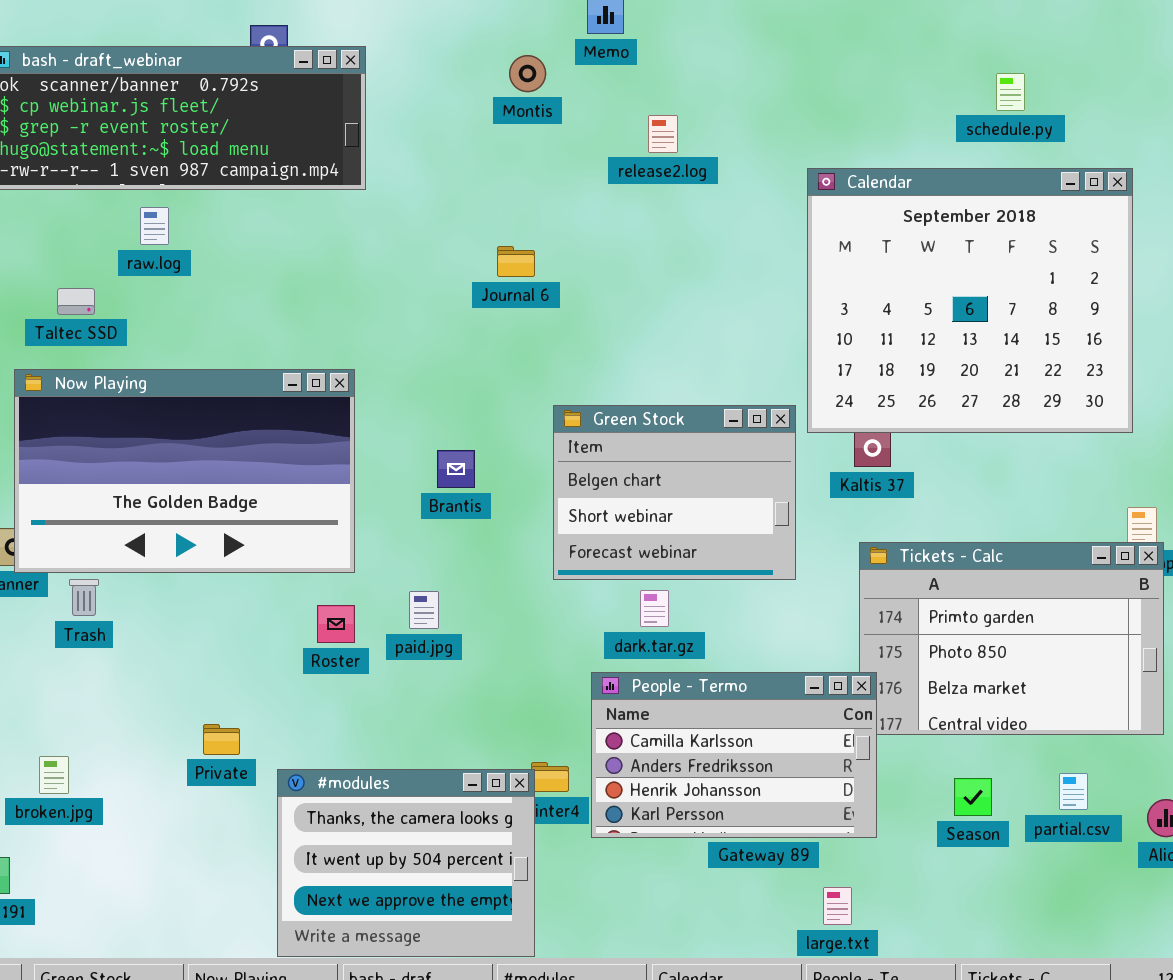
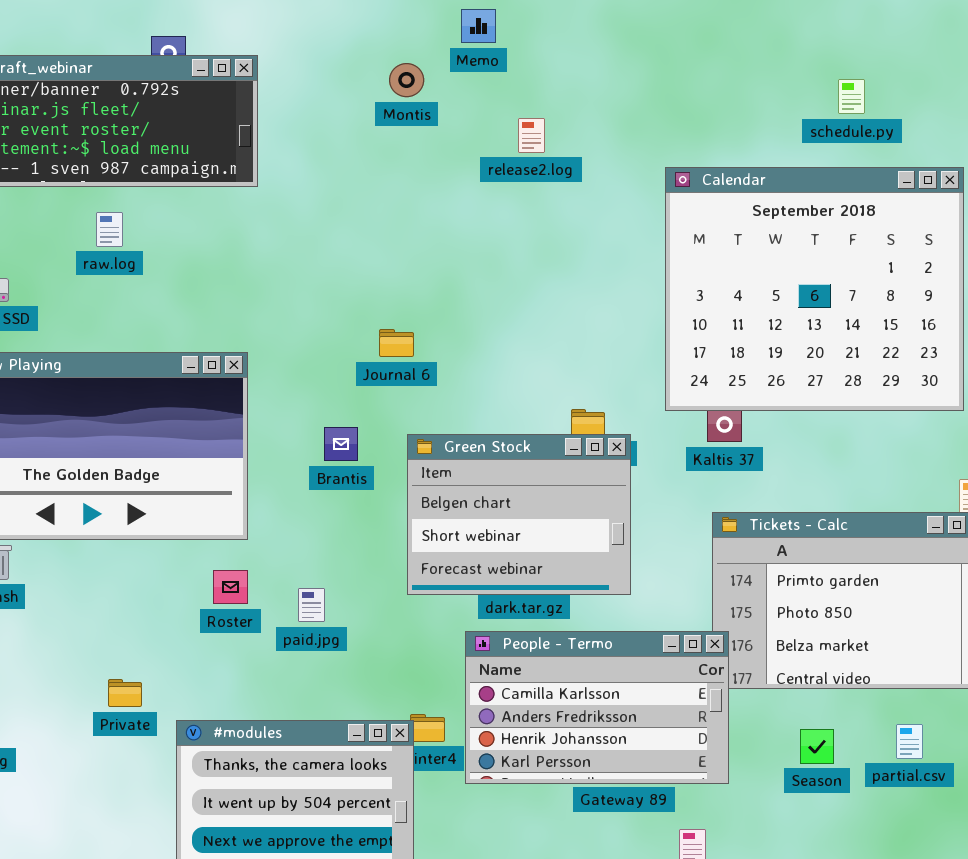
raw.log: [140,207,169,245] -> [96,212,123,247], moved
Journal 6: [497,246,535,277] -> [379,329,414,357], moved
Green Stock: [553,405,796,580] -> [407,434,631,595], moved
paid.jpg: [409,591,439,629] -> [298,588,325,622], moved

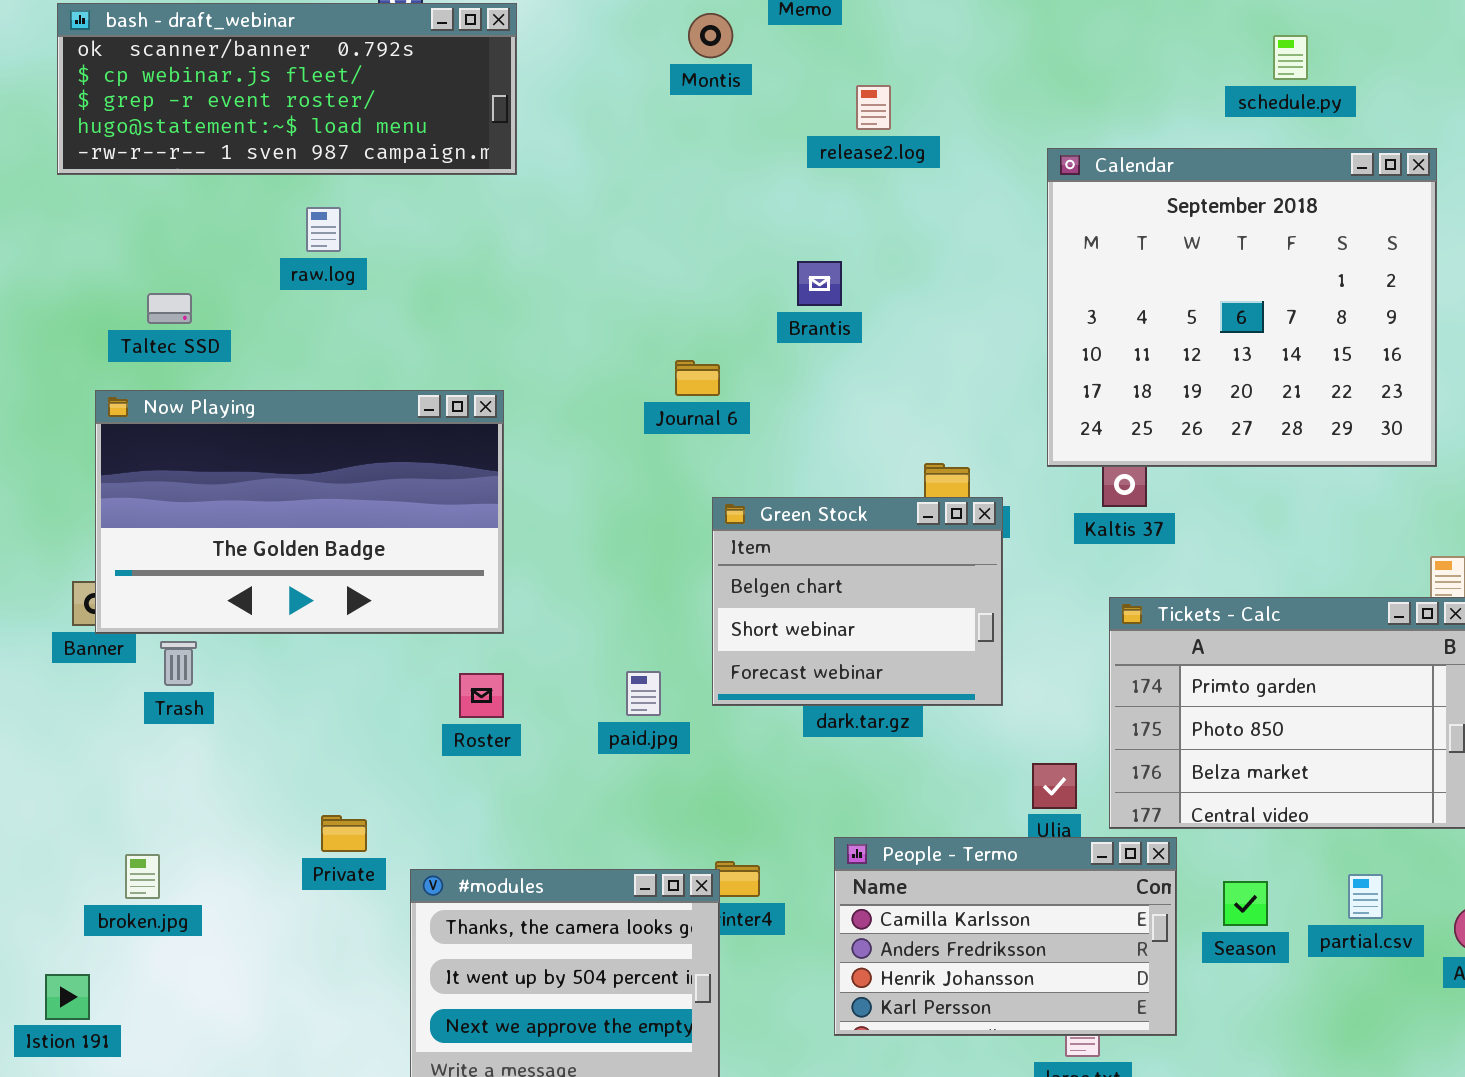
Brantis: [324,427,358,461] -> [797,261,842,306], moved
paid.jpg: [298,588,325,622] -> [626,671,661,716], moved
People - Termo: [465,631,729,784] -> [834,837,1177,1036], moved

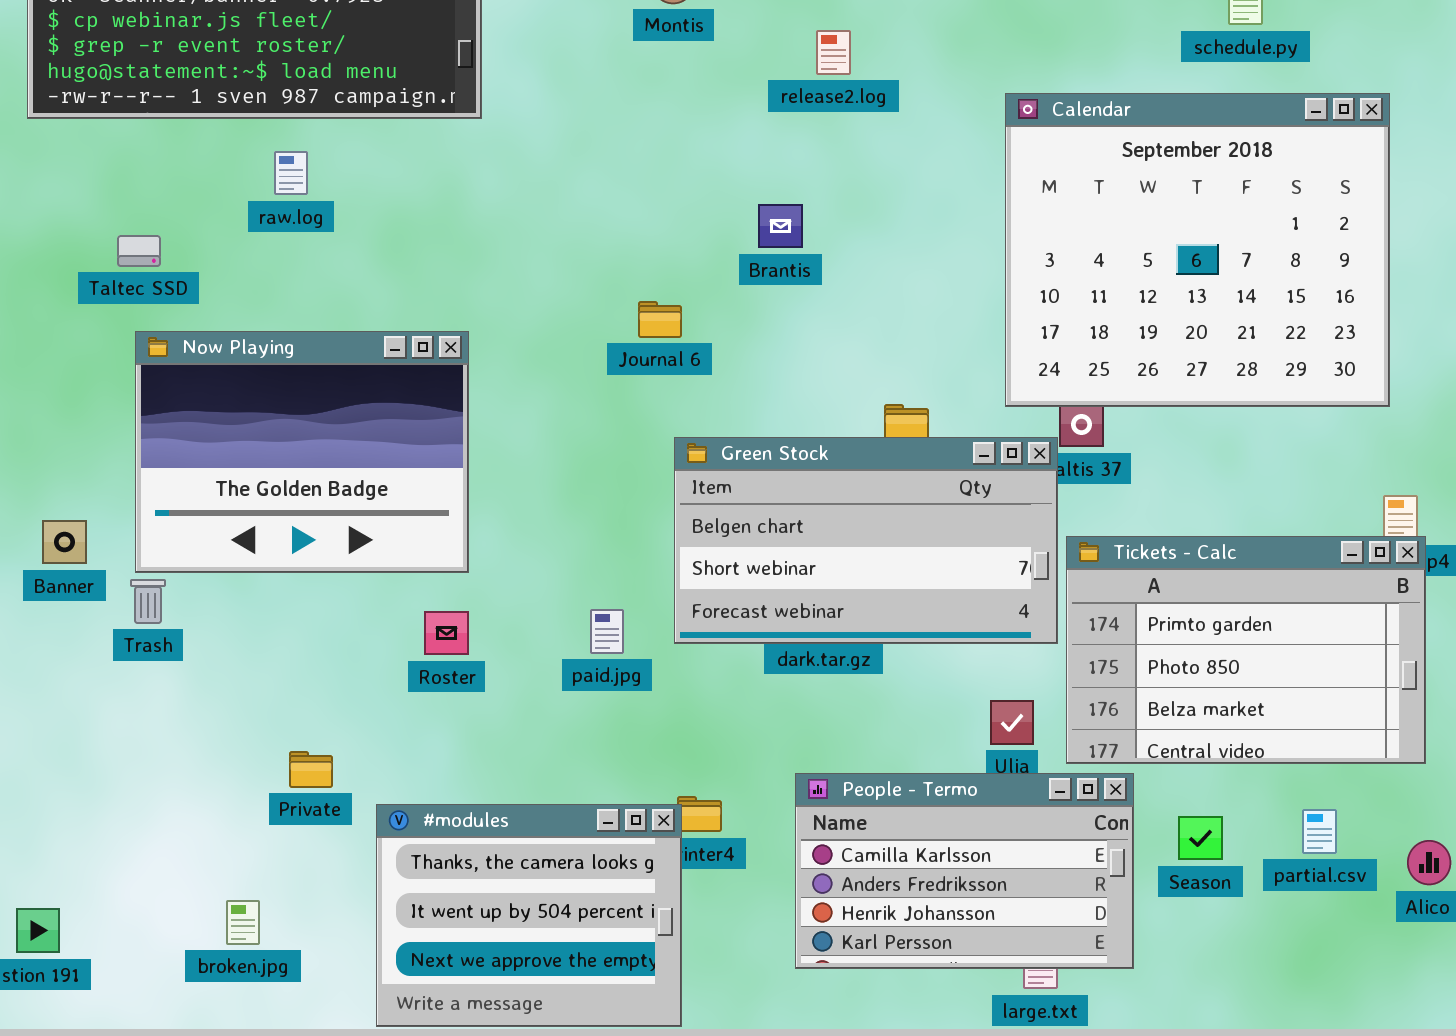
Now Playing: [95,390,504,634] -> [135,331,469,573], resized
Green Stock: [712,497,1003,706] -> [674,437,1058,644], resized
broken.jpg: [125,854,160,899] -> [226,900,260,945], moved

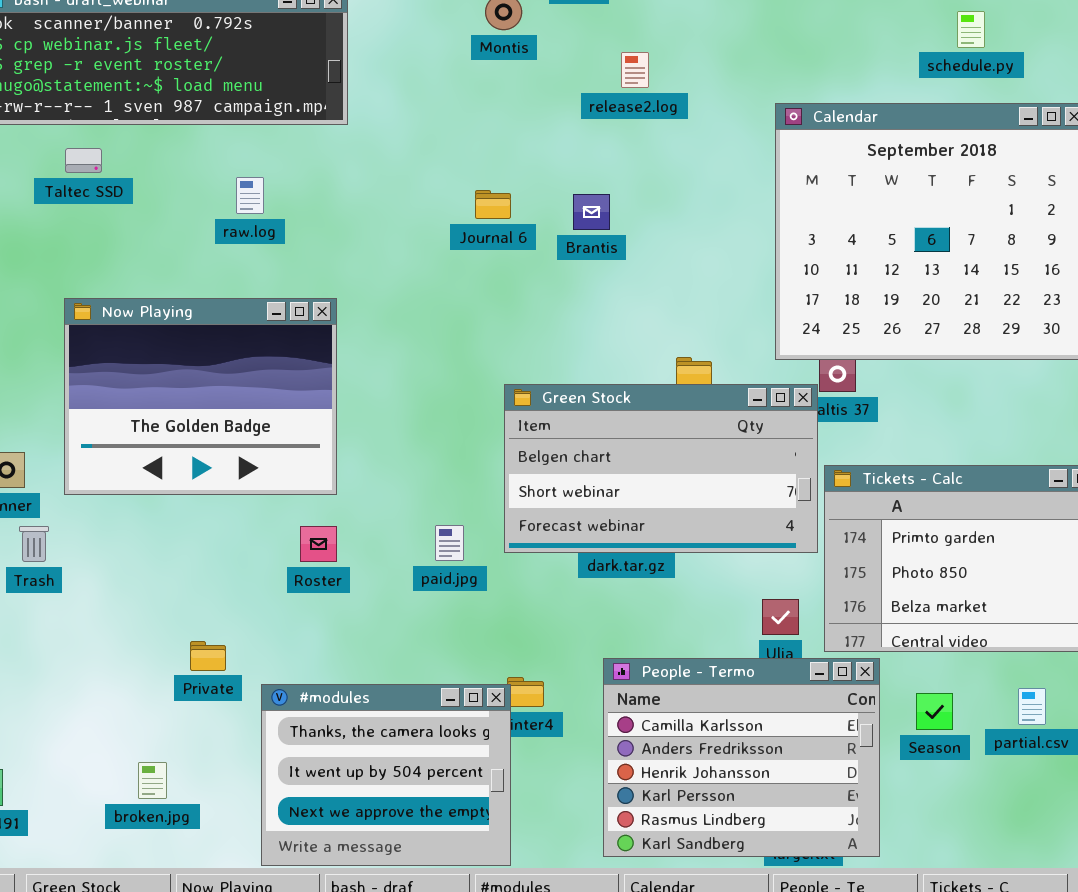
raw.log: [274,151,308,195] -> [236,177,264,214], moved
Taltec SSD: [117,235,161,267] -> [65,148,102,173], moved
Journal 6: [638,301,682,338] -> [475,190,511,219], moved
Trash: [130,579,166,624] -> [19,526,49,562], moved
People - Termo: [795,773,1134,969] -> [603,658,880,857], resized

